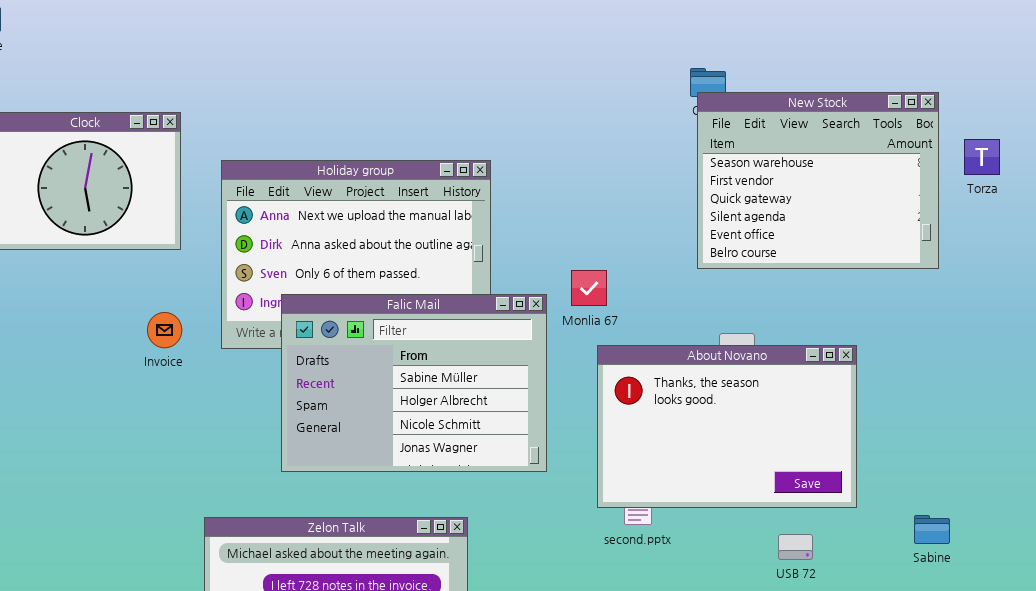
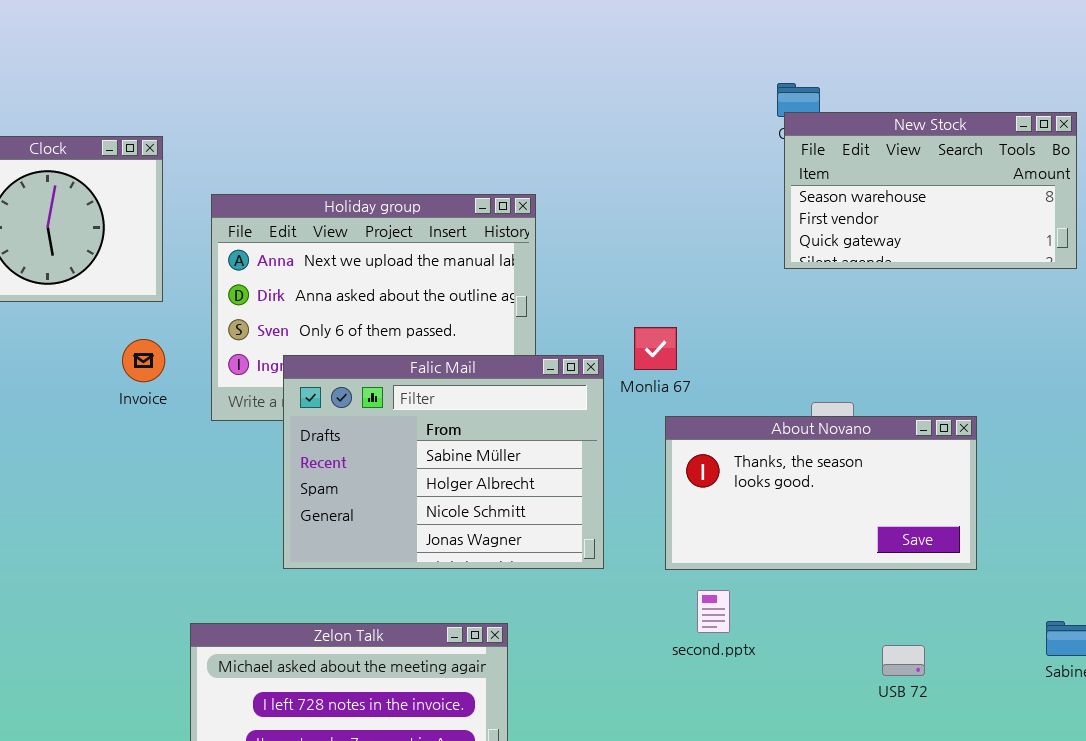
New Stock: [697,92,939,269] -> [784,112,1077,269], resized
Invoice: [147,312,182,348] -> [122,339,165,382], moved
About Novano: [597,345,857,508] -> [665,416,977,570], resized

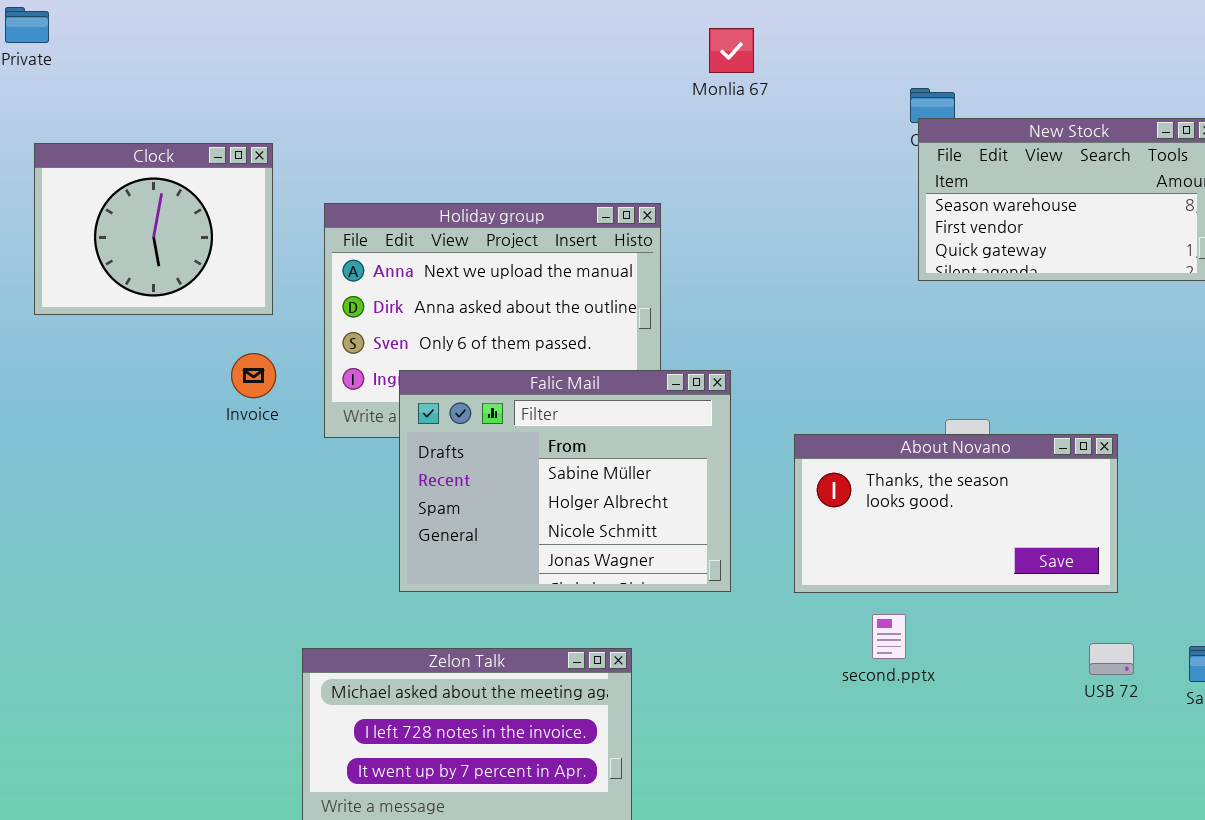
Monlia 67: [634,327,677,370] -> [709,28,754,73], moved
second.pptx: [697,590,730,633] -> [872,614,906,659], moved
USB 72: [882,645,925,676] -> [1089,643,1134,675], moved

